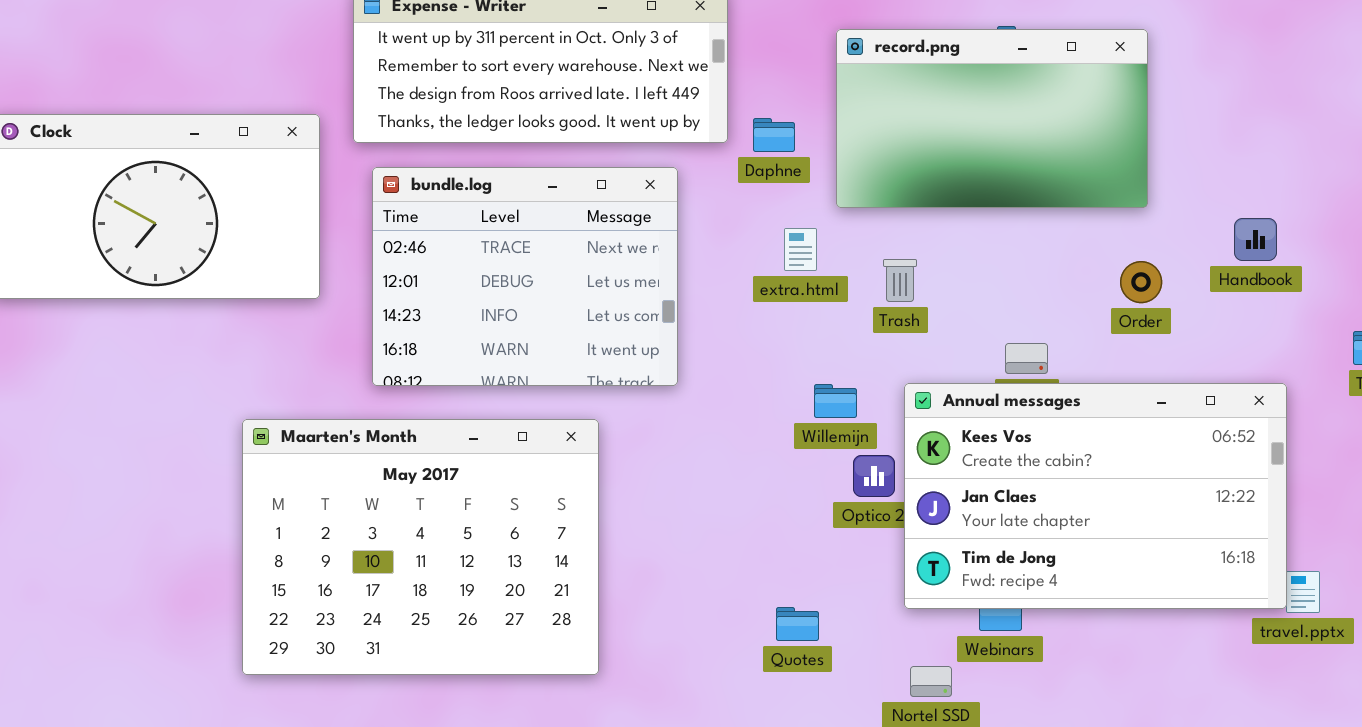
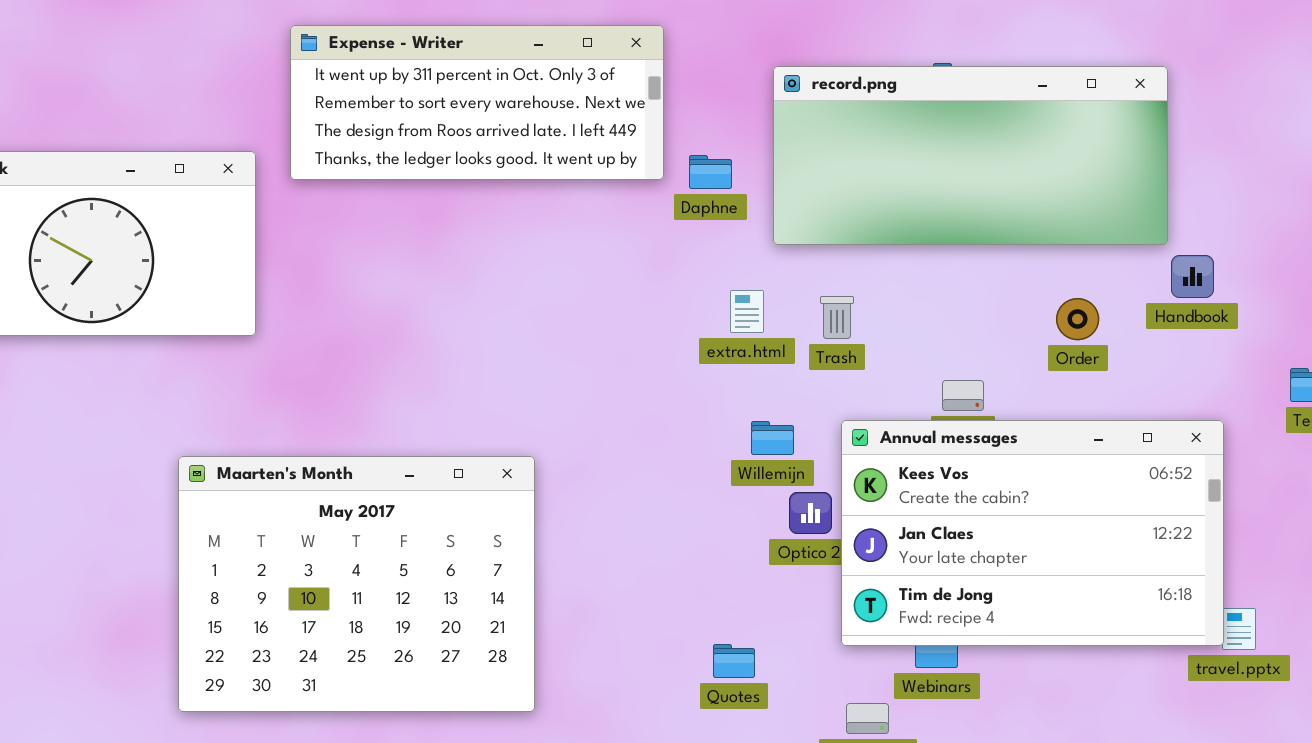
record.png: [836,29,1148,208] -> [773,66,1168,245], resized
bundle.log: [372,167,678,386] -> none, closed
extra.html: [784,228,817,271] -> [730,290,764,333], moved

